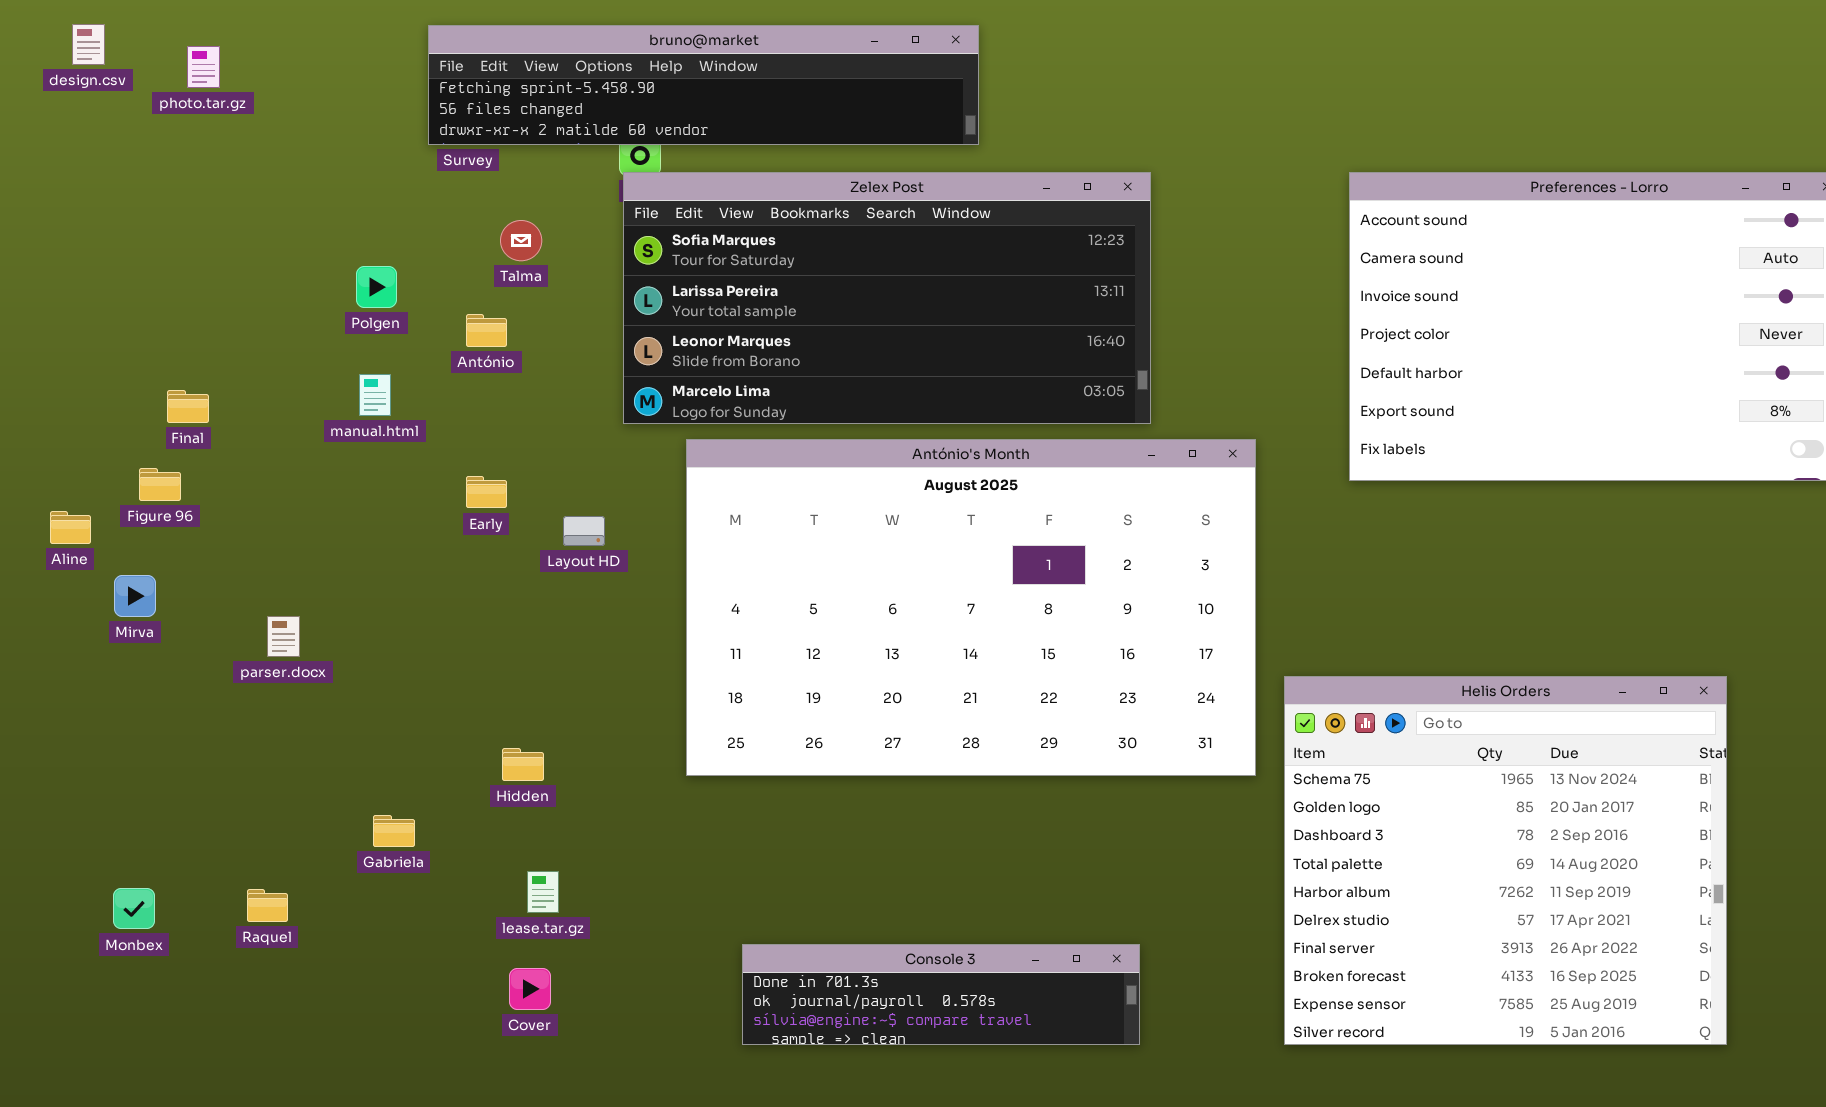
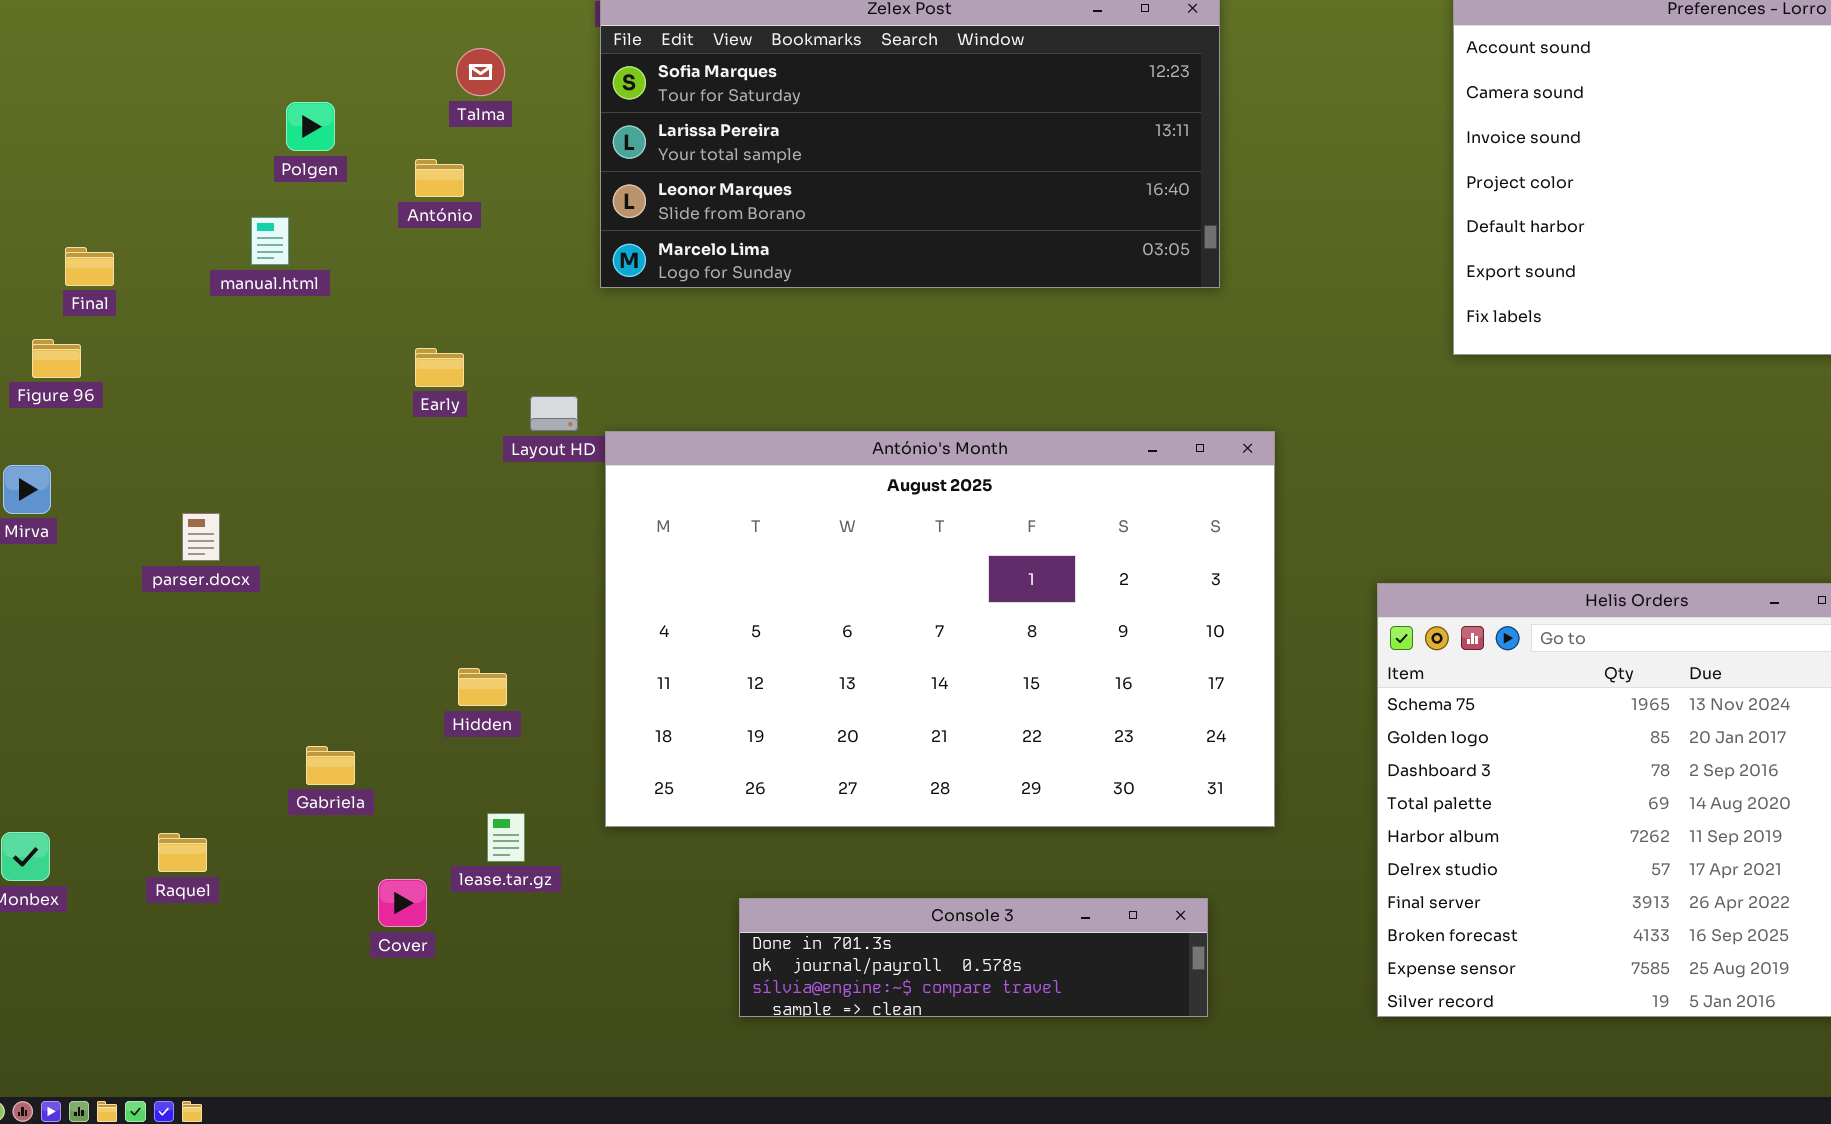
manual.html: [359,374,391,416] -> [251,217,289,265], moved
António's Month: [686,439,1256,776] -> [605,431,1275,827], moved
Cover: [509,968,551,1010] -> [378,879,427,927], moved

